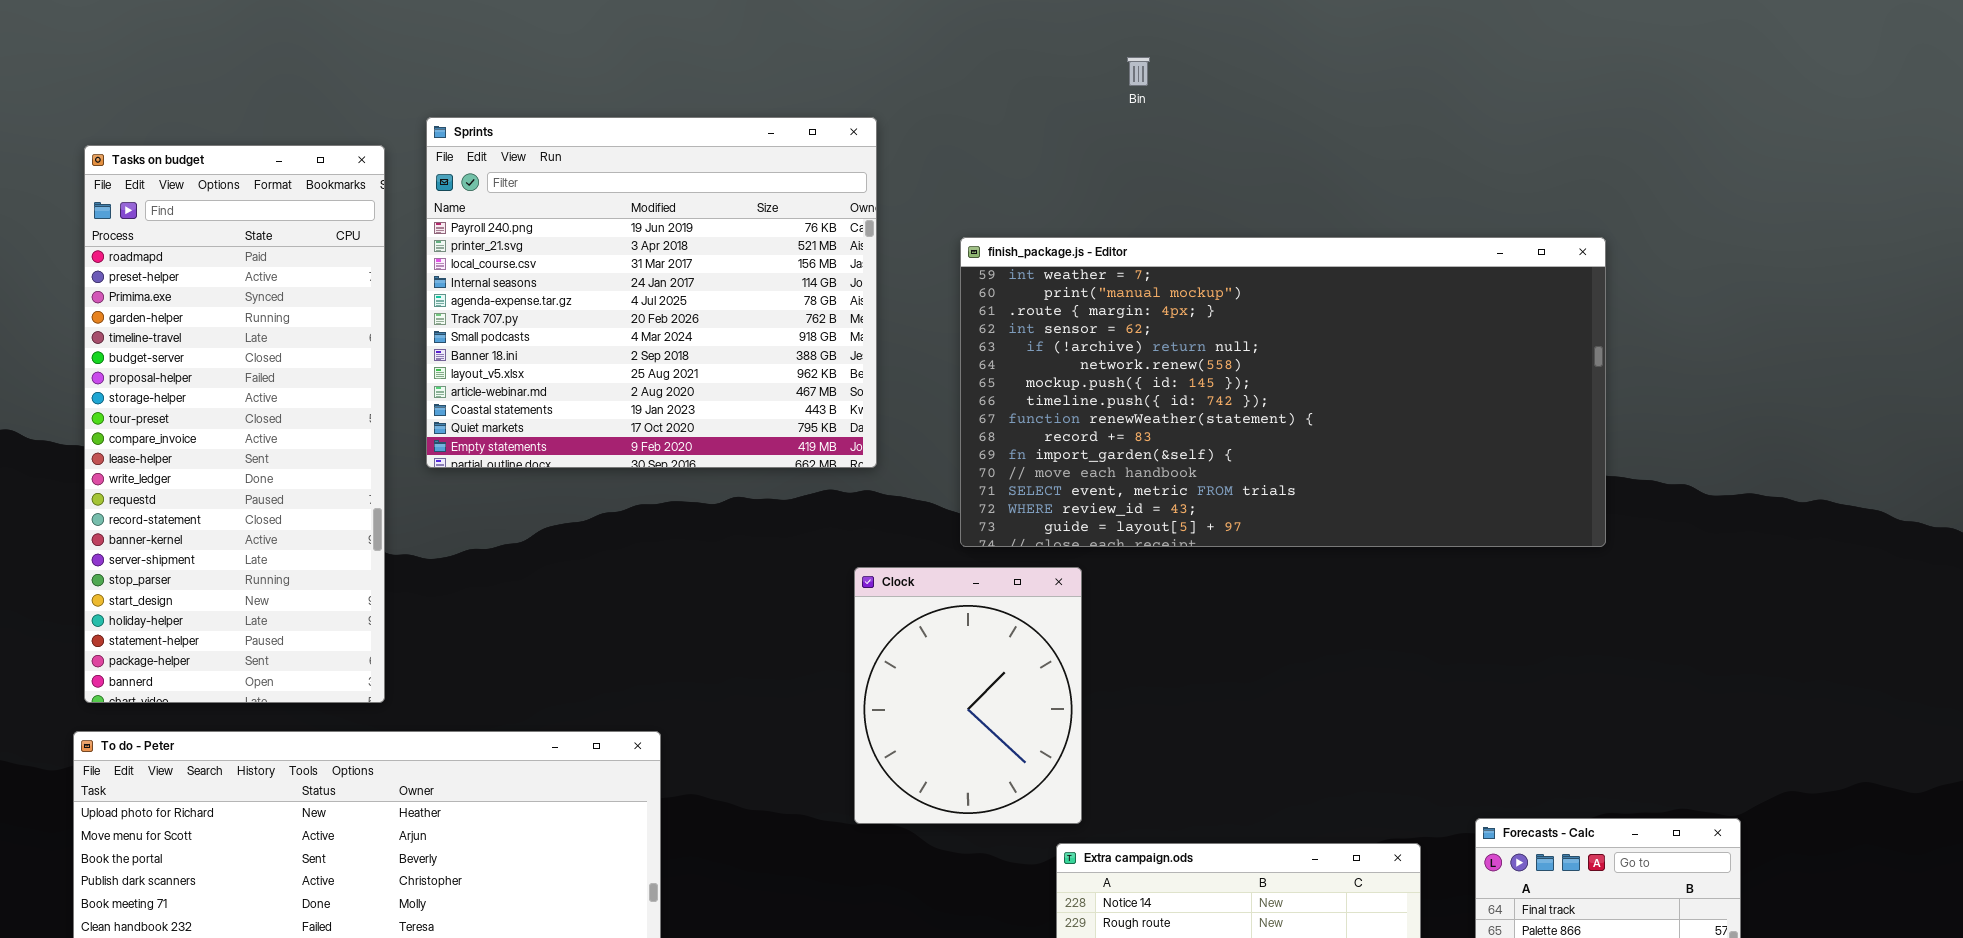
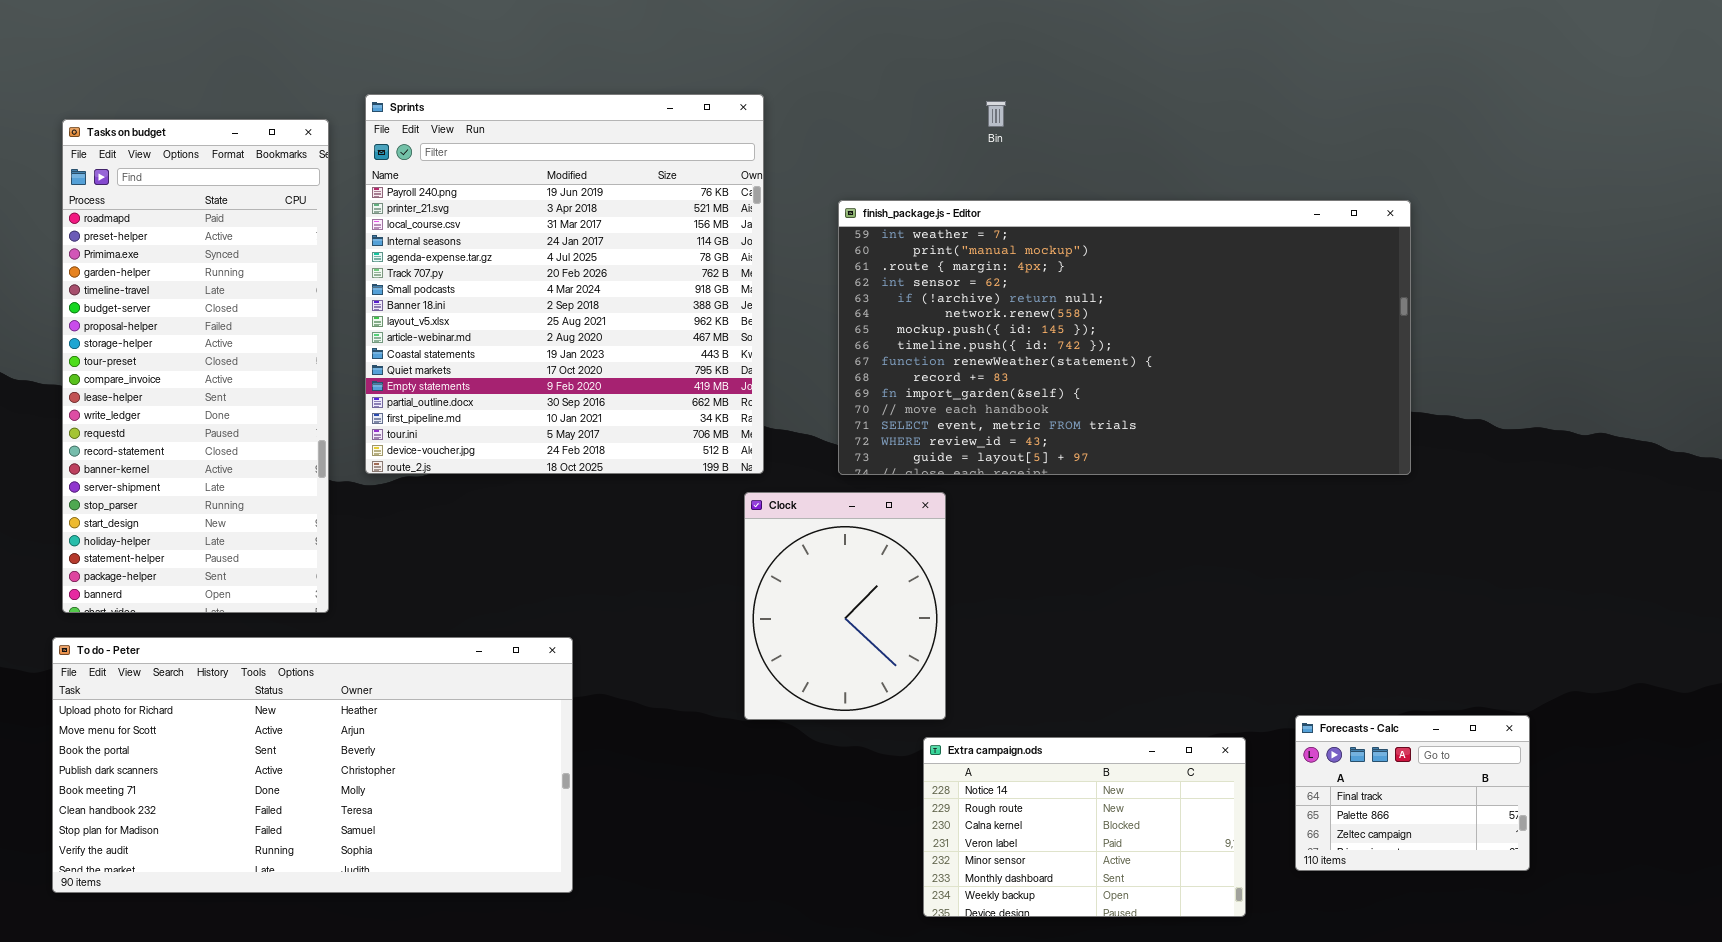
Bin: [1127,57,1150,86] -> [986,101,1006,127], moved
Sprints: [426,117,877,468] -> [365,94,764,474], resized

